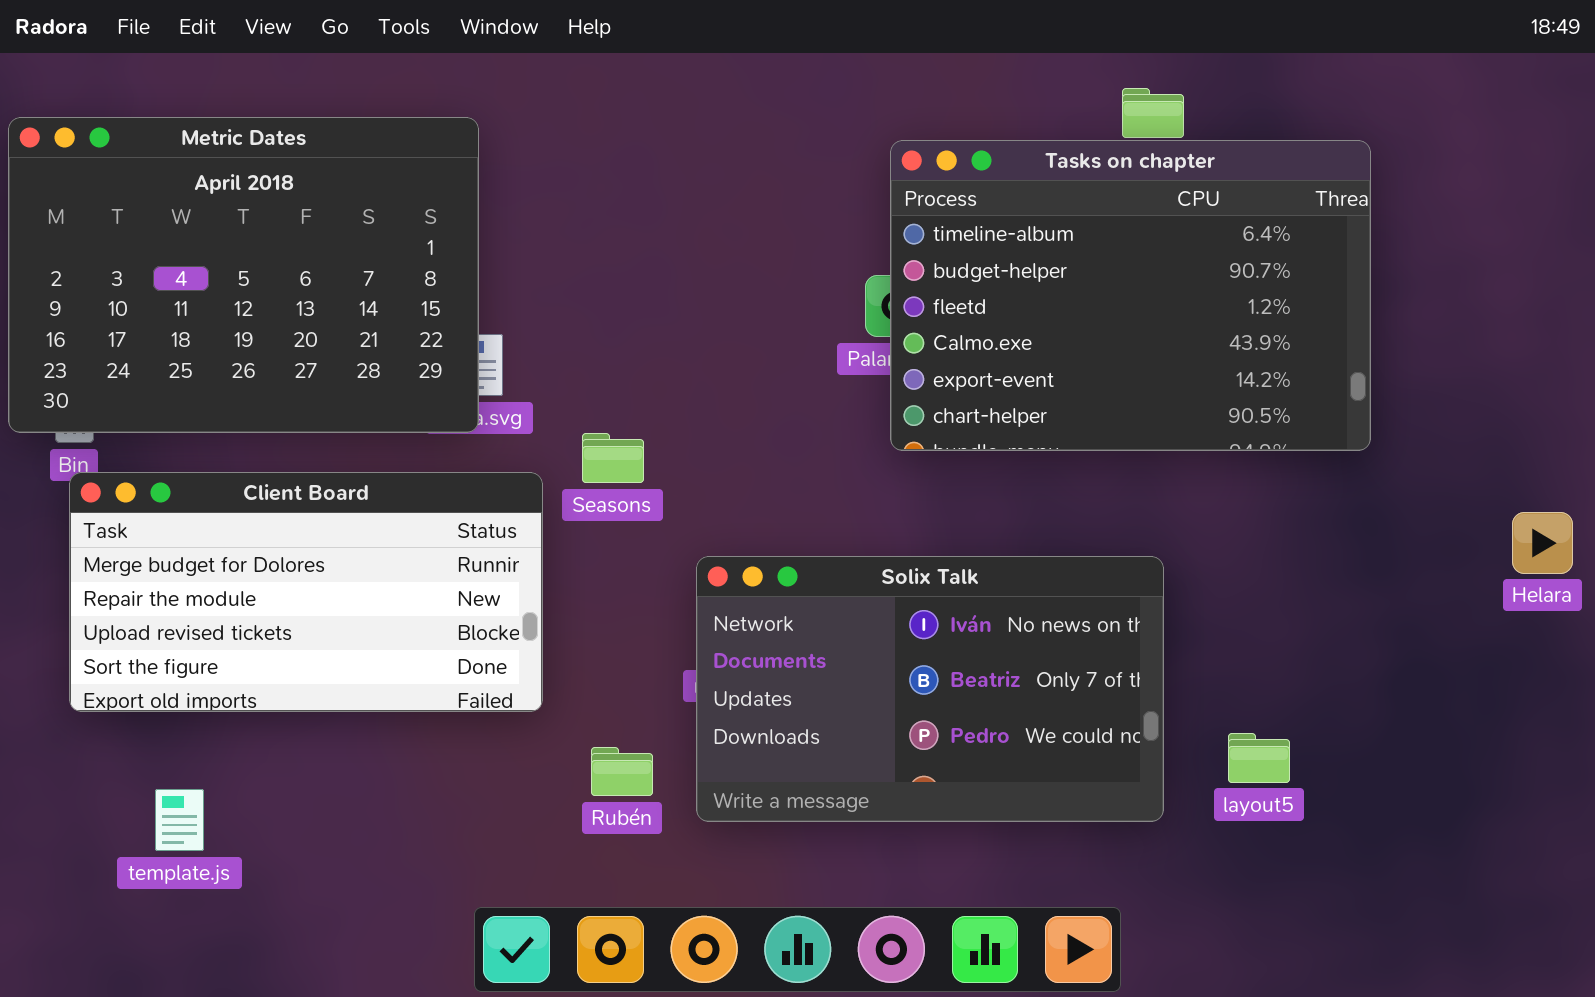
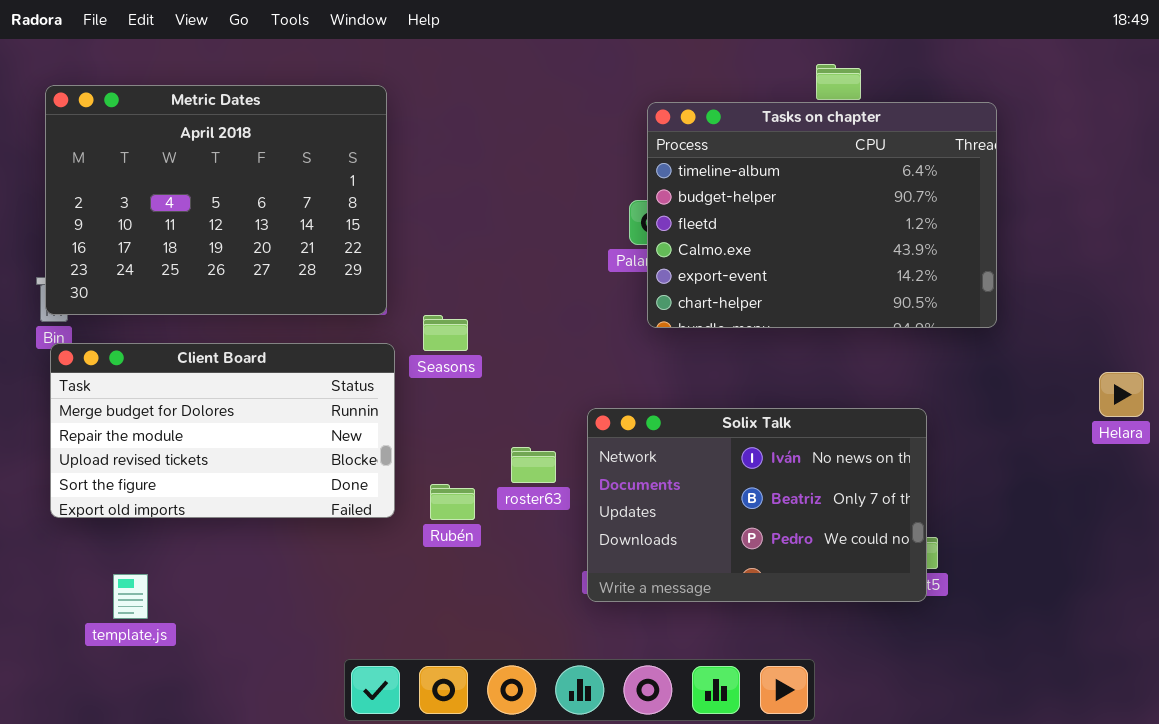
Metric Dates: [8,117,479,433] -> [45,85,387,315], moved
Solix Talk: [696,556,1164,822] -> [587,408,927,602], moved
Rubén: [591,747,653,796] -> [430,484,475,520], moved

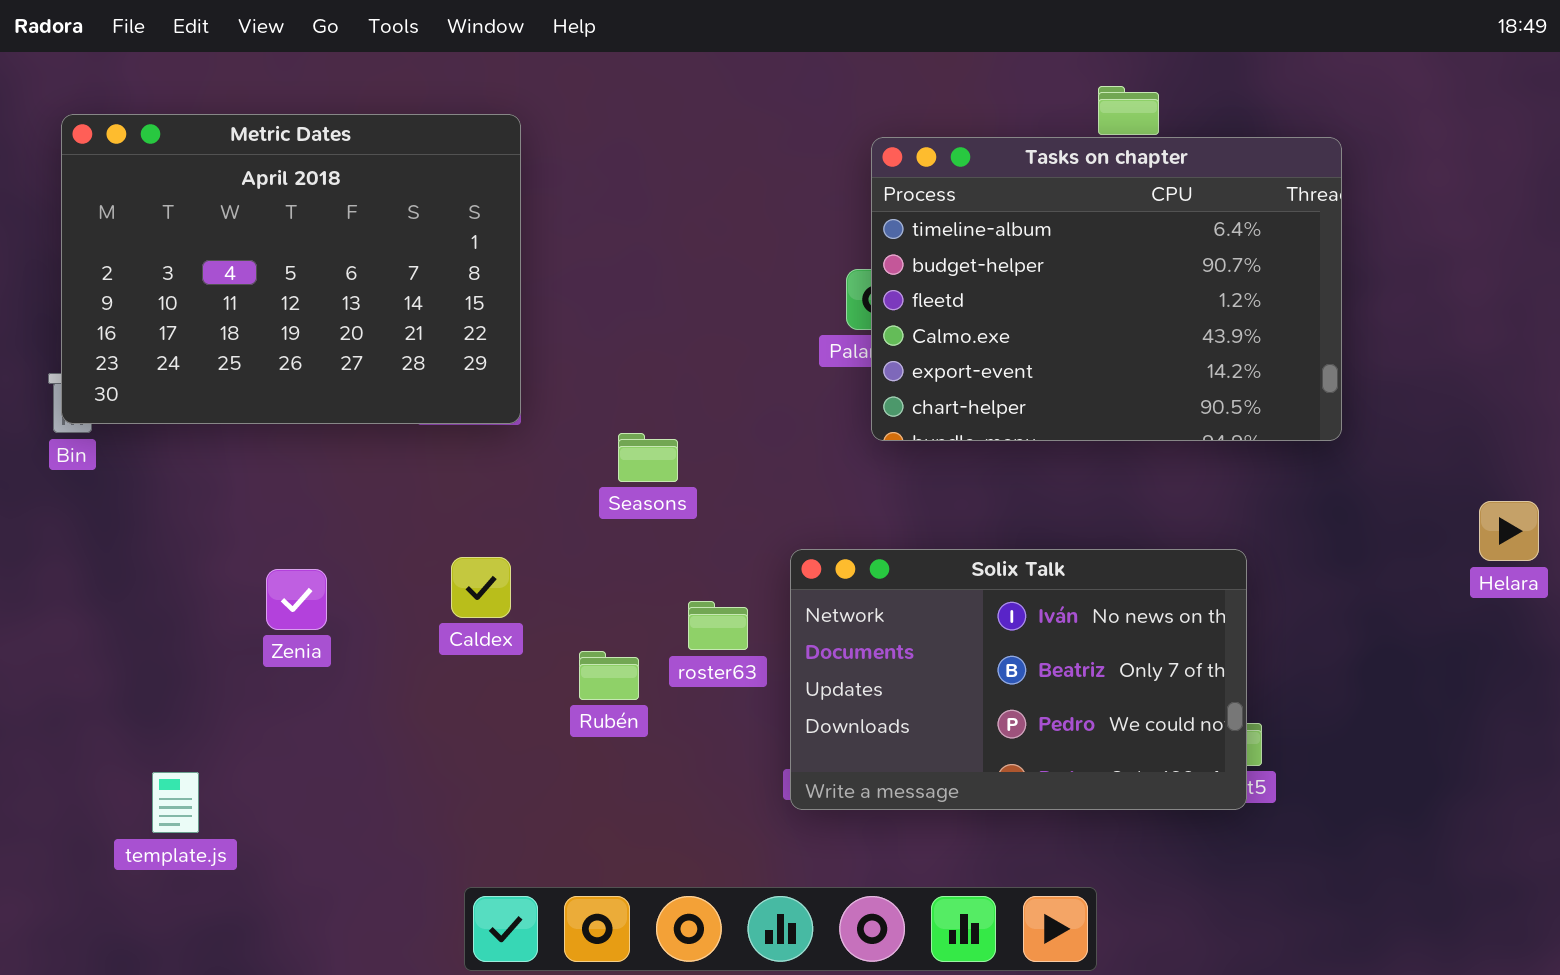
Seasons: [423,315,468,351] -> [618,433,678,482], moved
Client Board: [50,343,395,518] -> none, closed

